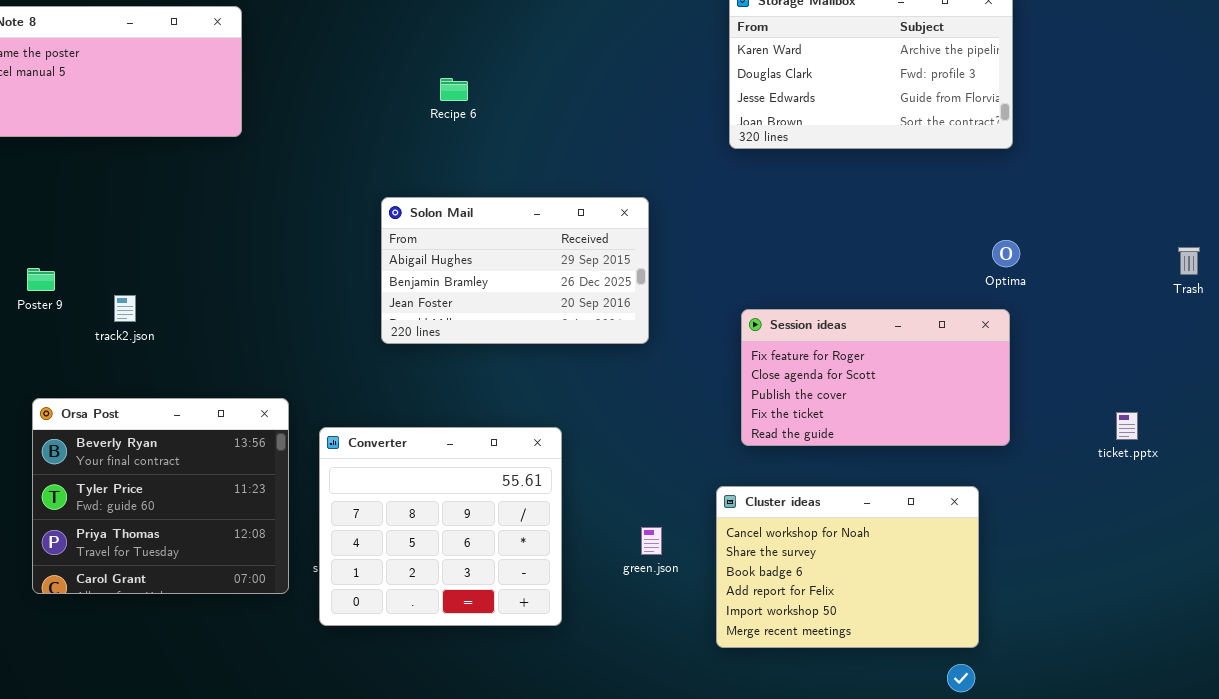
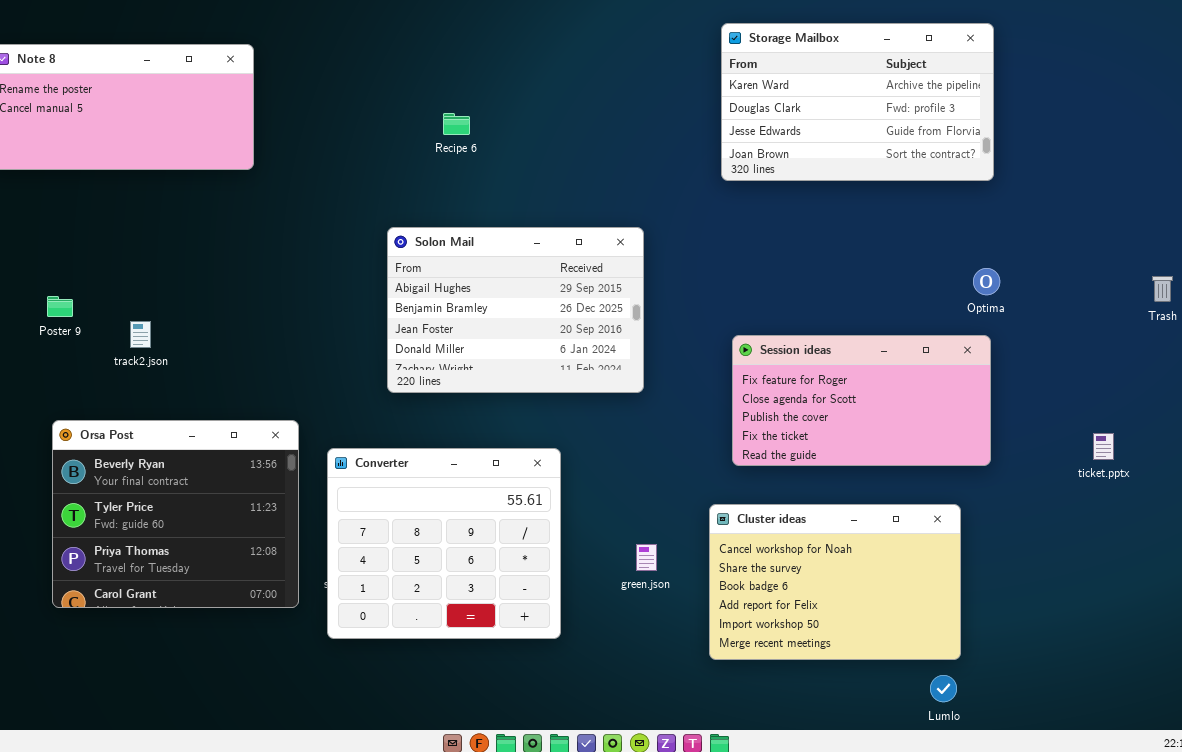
Solon Mail: [381,197,649,344] -> [387,227,644,393], resized

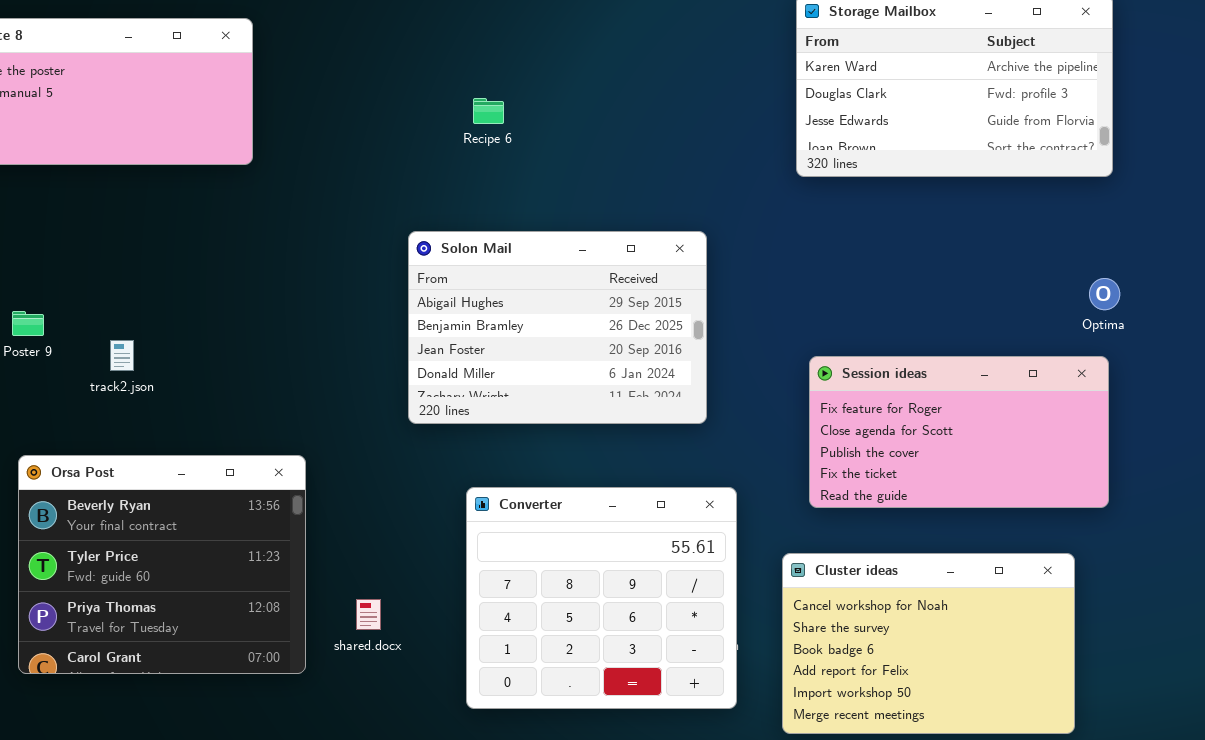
Converter: [327,448,561,639] -> [466,487,737,709], moved

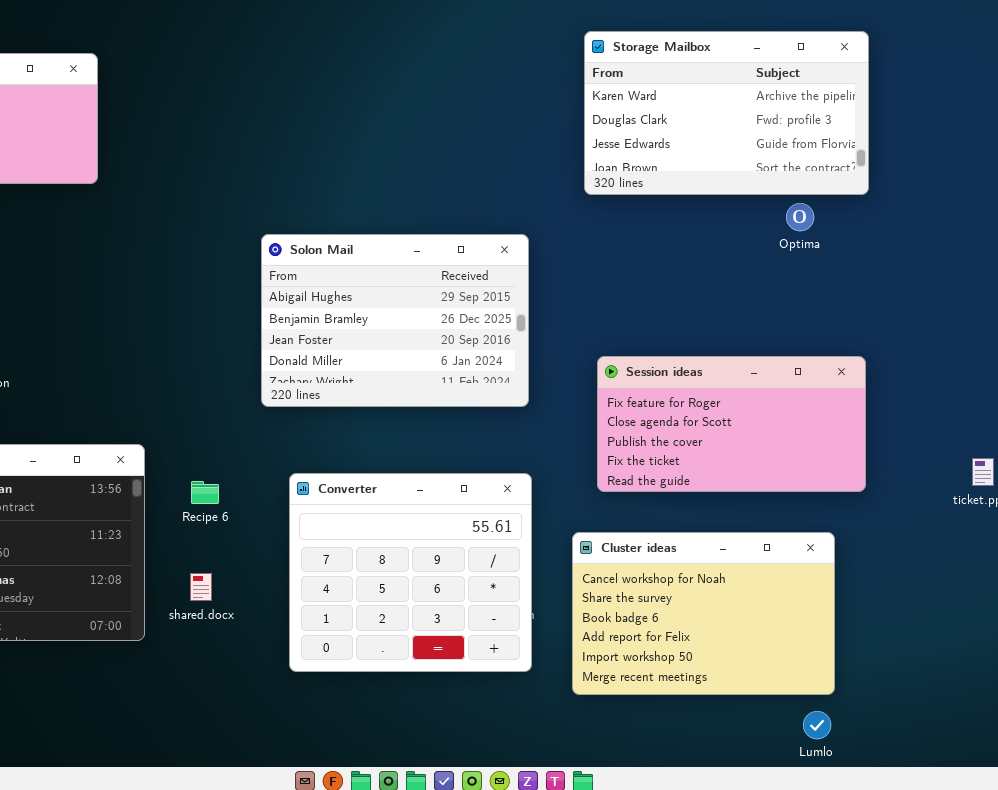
Recipe 6: [473,98,504,124] -> [191,481,219,504], moved
Solon Mail: [408,231,707,424] -> [261,234,529,407], moved
Optima: [1089,278,1120,310] -> [786,203,814,231], moved

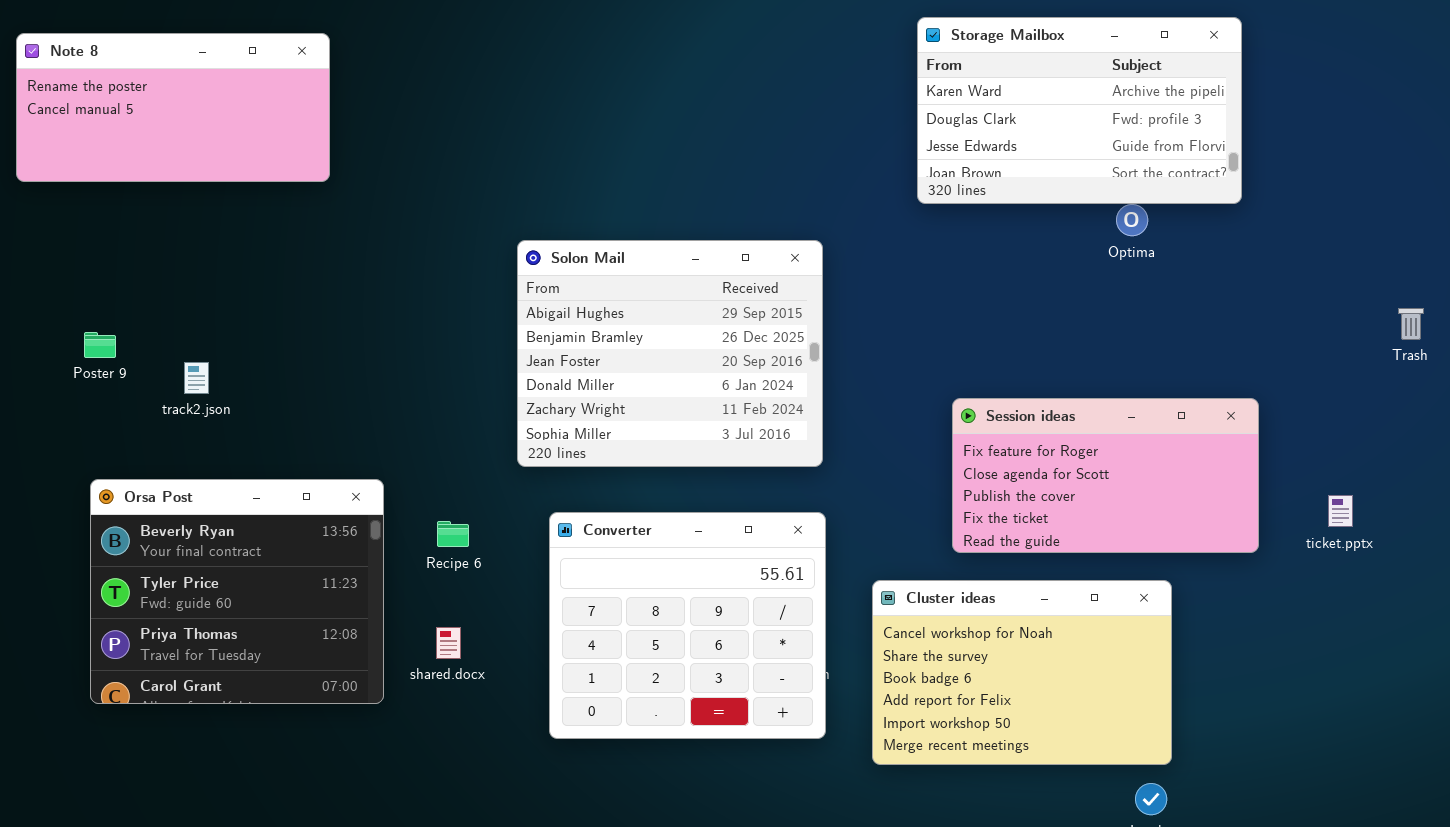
Storage Mailbox: [584,31,869,195] -> [917,17,1242,204], moved
Solon Mail: [261,234,529,407] -> [517,240,823,467], resized
Session ideas: [597,356,866,492] -> [952,398,1259,553], moved

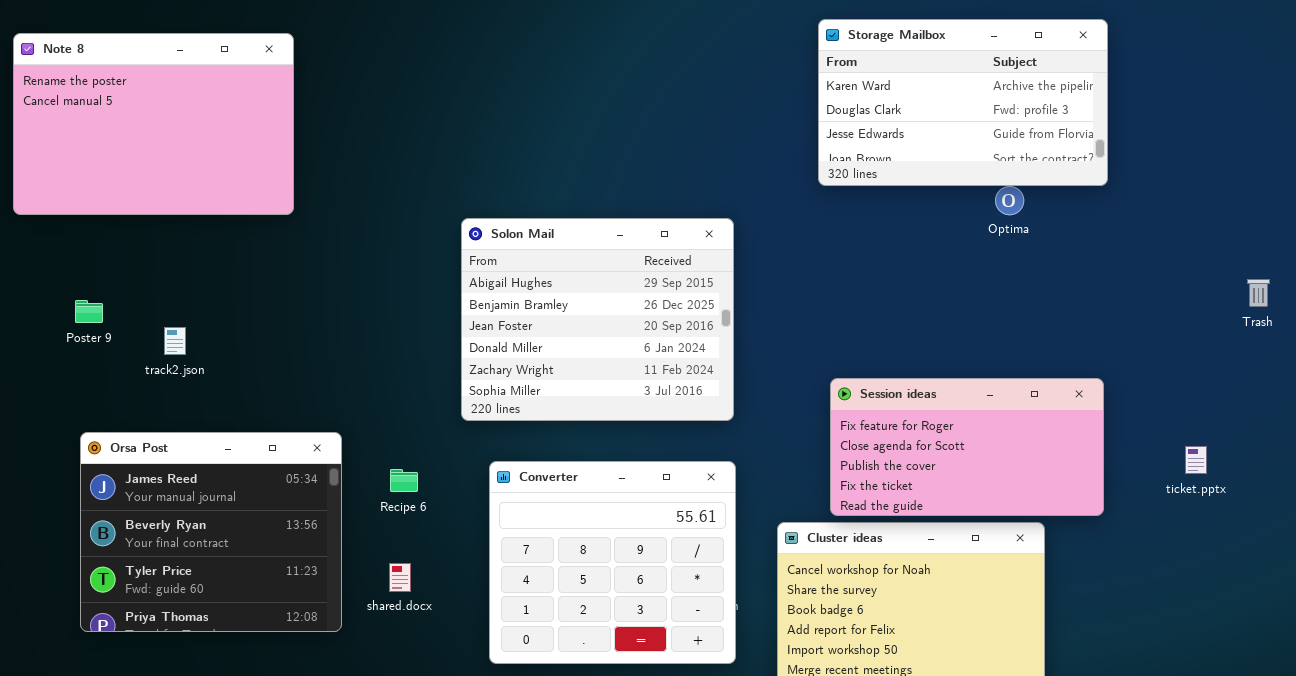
Note 8: [16,33,330,182] -> [13,33,294,215], resized
Session ideas: [952,398,1259,553] -> [830,378,1104,516], moved
Orsa Post: [90,479,384,704] -> [80,432,342,632], scrolled up 1 row

